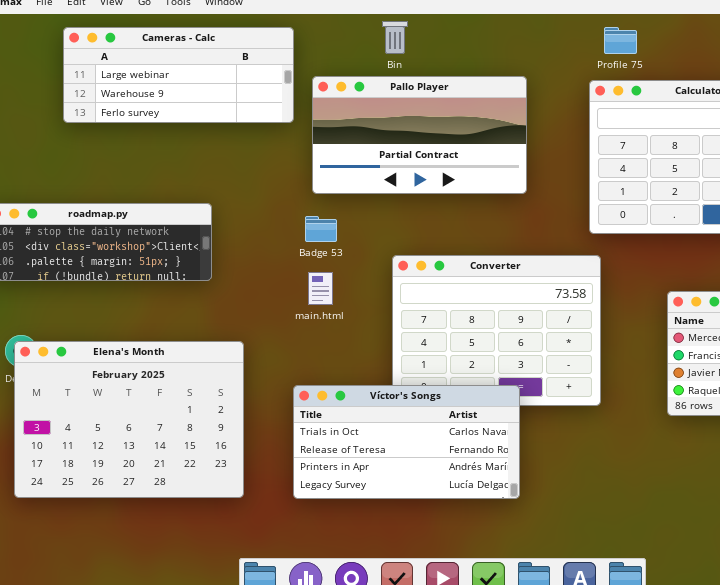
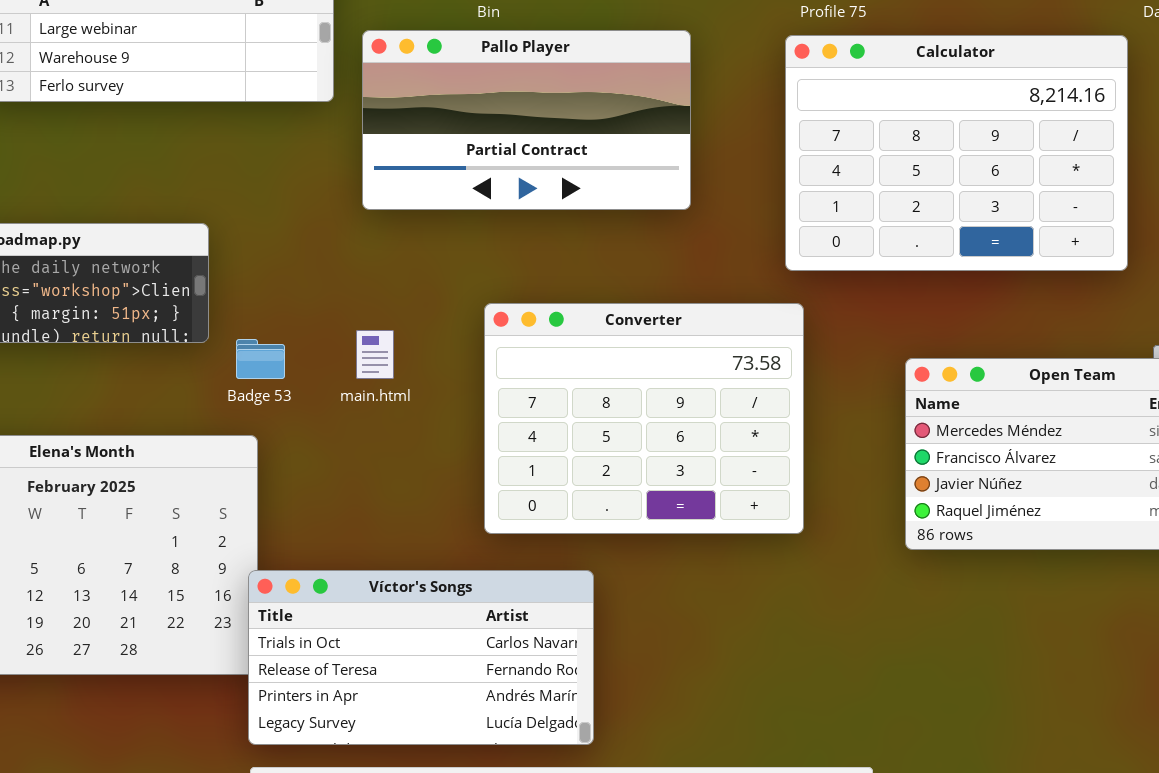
Badge 53: [305,216,337,242] -> [236,339,285,379], moved
Víctor's Songs: [293,385,520,499] -> [248,570,594,745], moved

